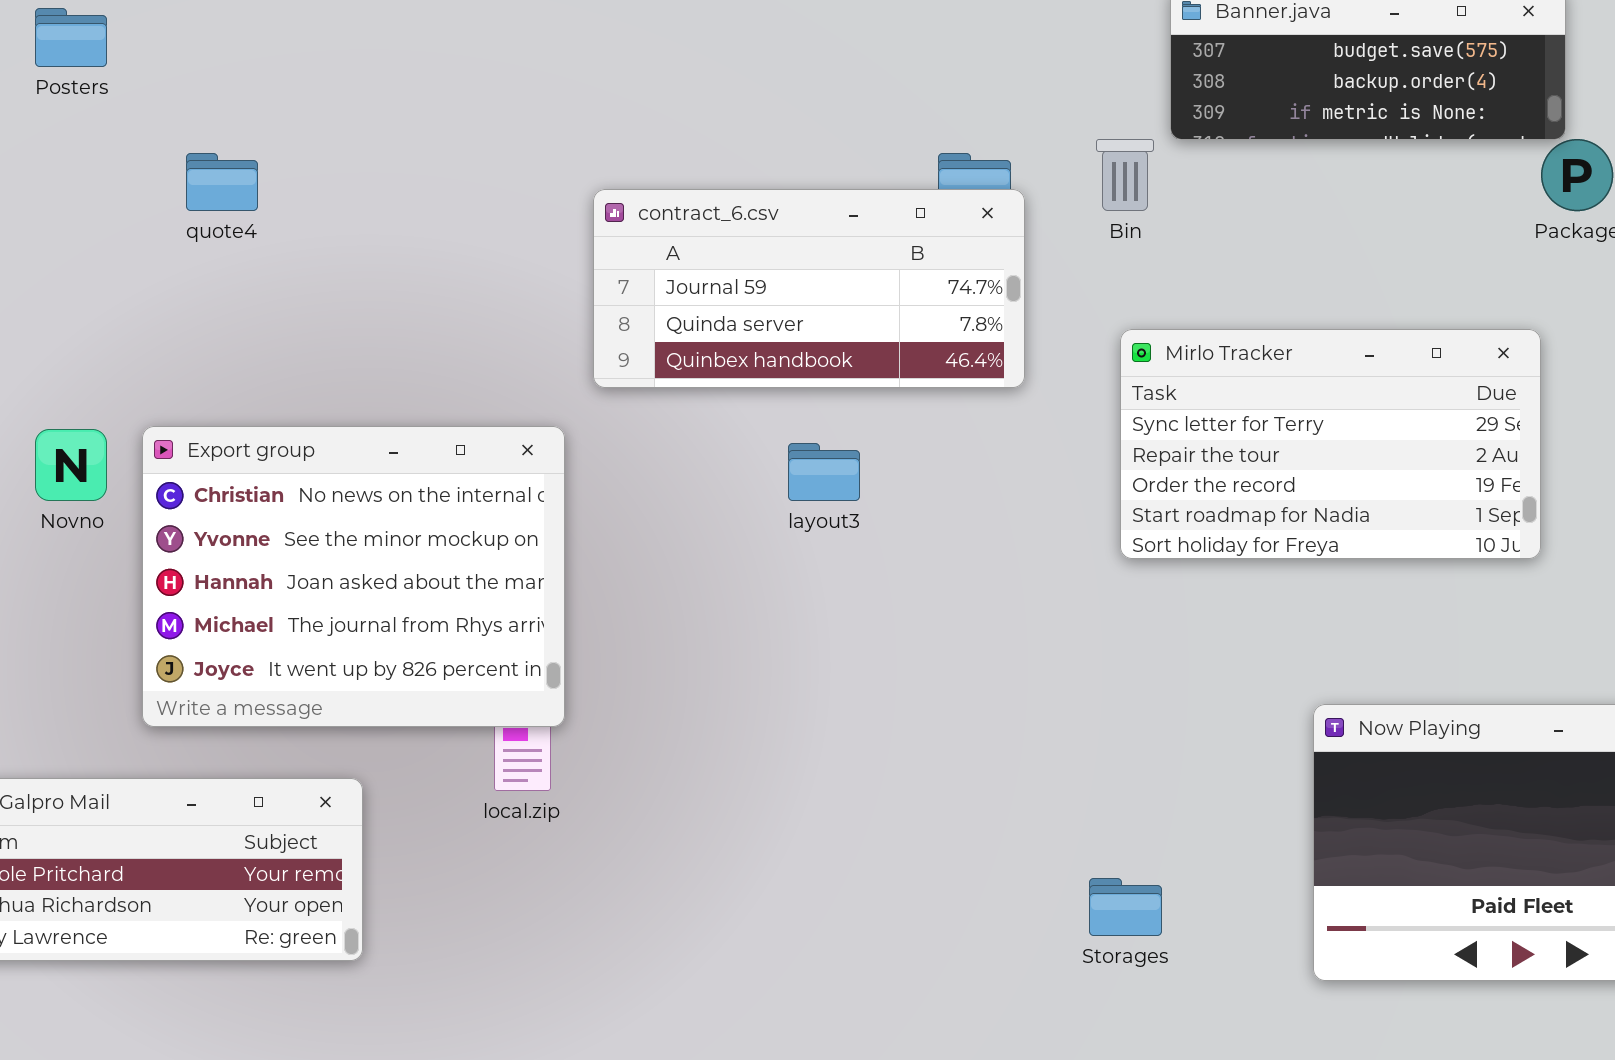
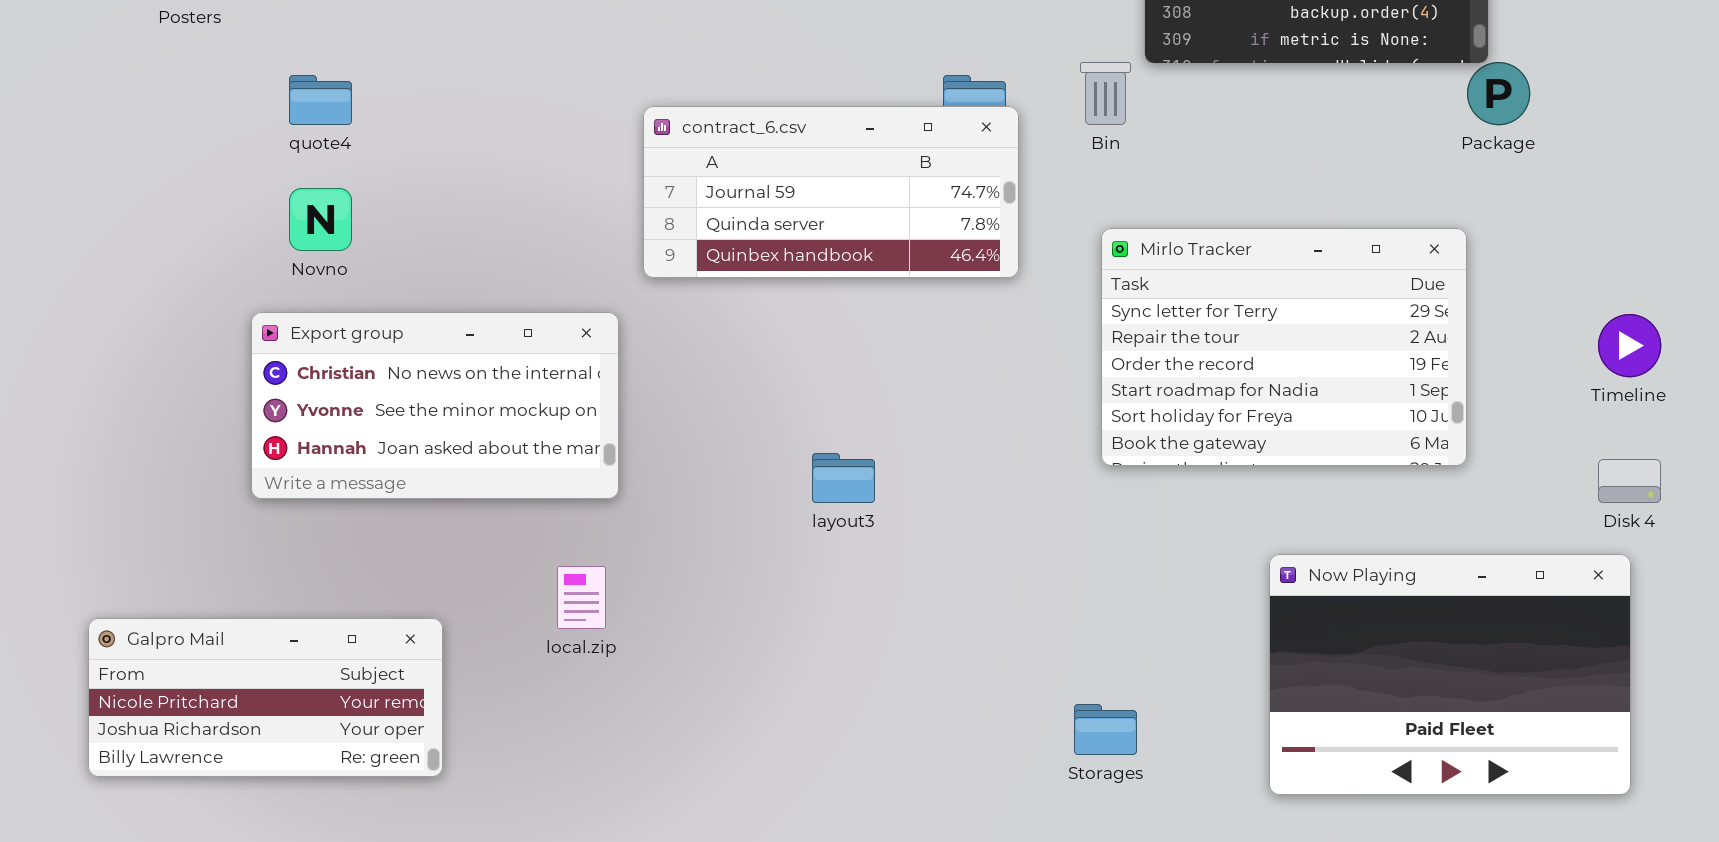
Mirlo Tracker: [1120,329,1541,559] -> [1101,228,1467,466], resized
Export group: [142,426,565,727] -> [251,312,619,499], resized
Novno: [35,429,107,501] -> [289,188,352,251], moved
layout3: [788,443,860,501] -> [812,453,875,503], moved

